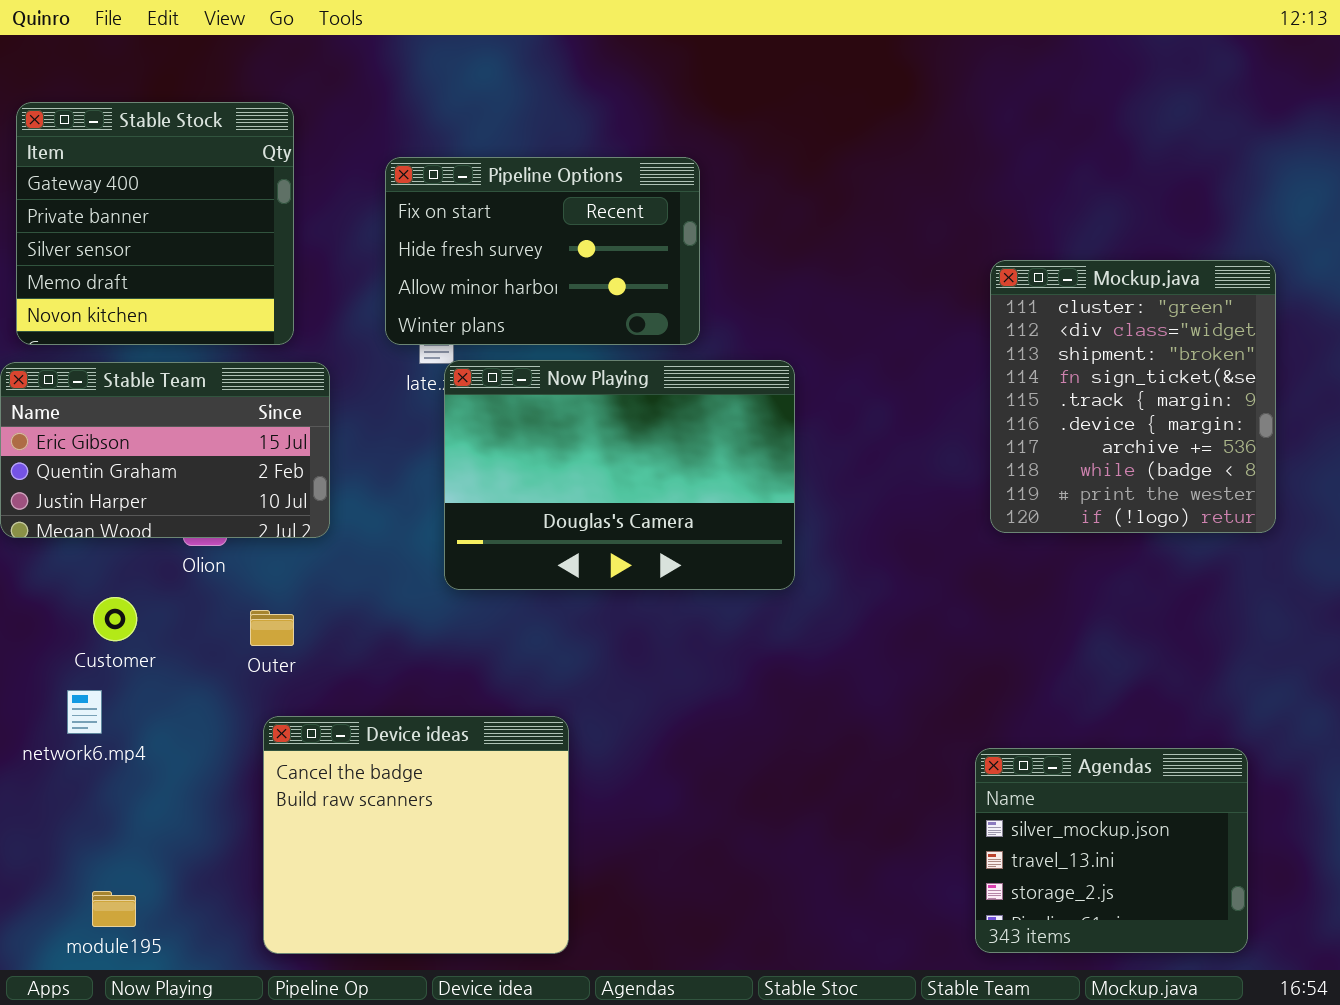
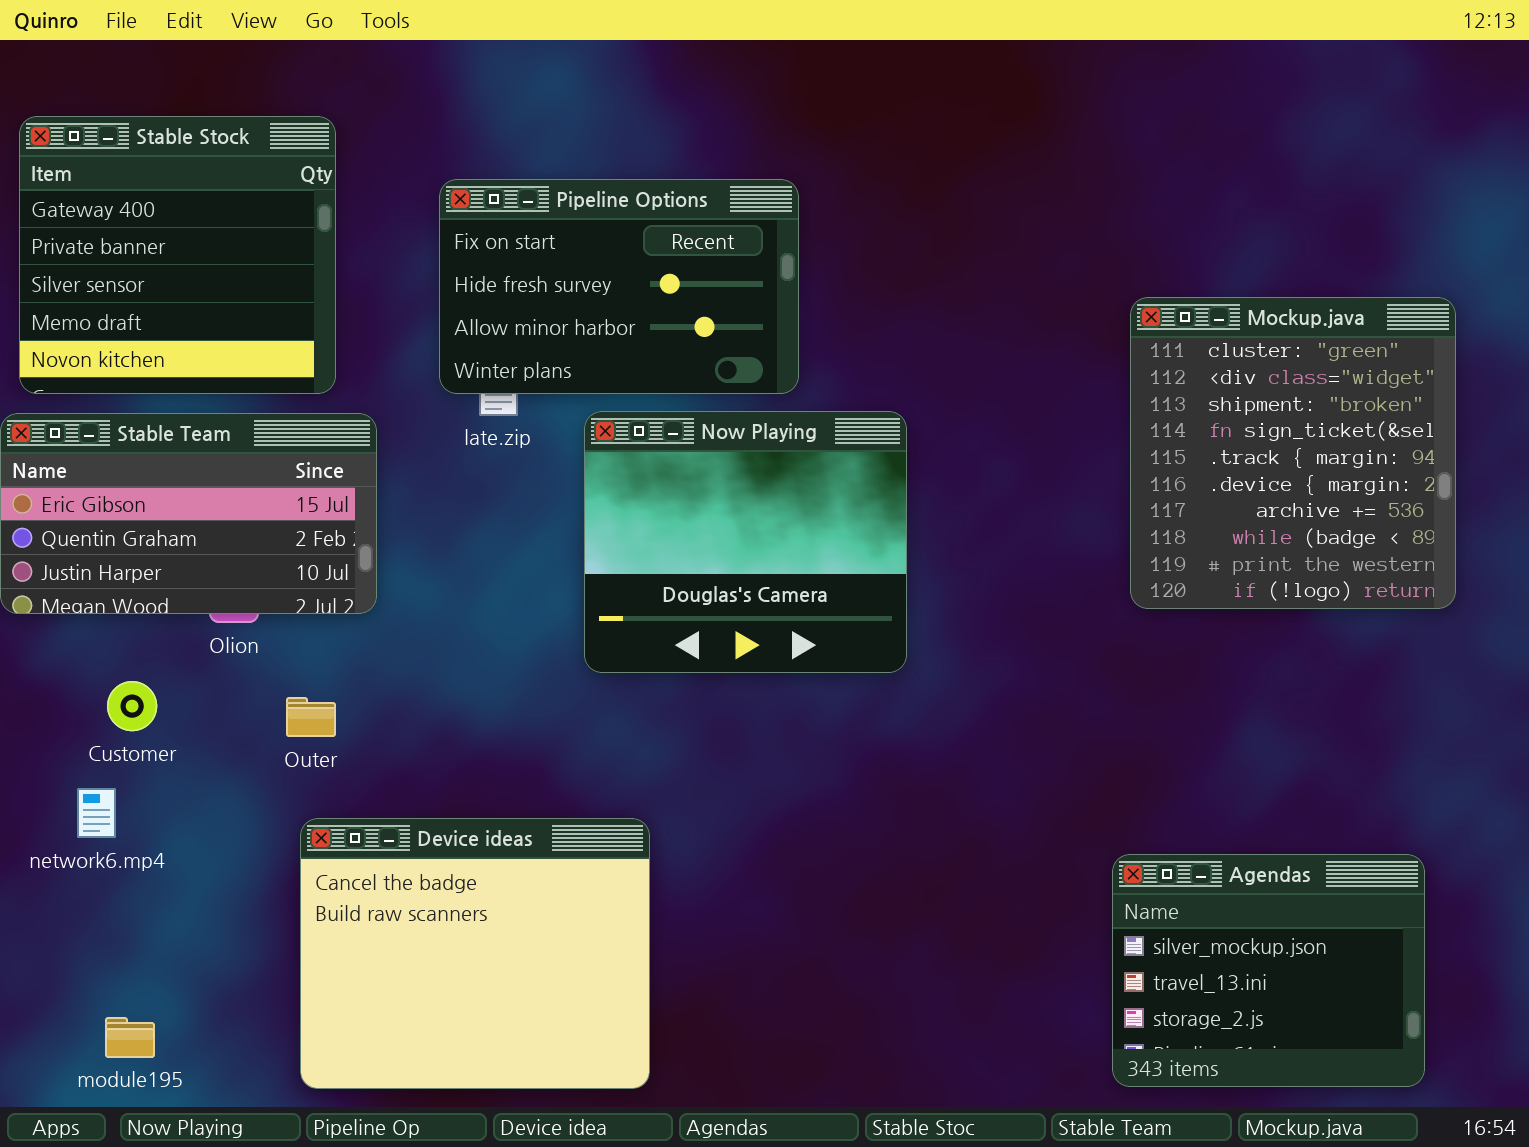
Now Playing: [444,360,795,590] -> [584,411,907,673], resized

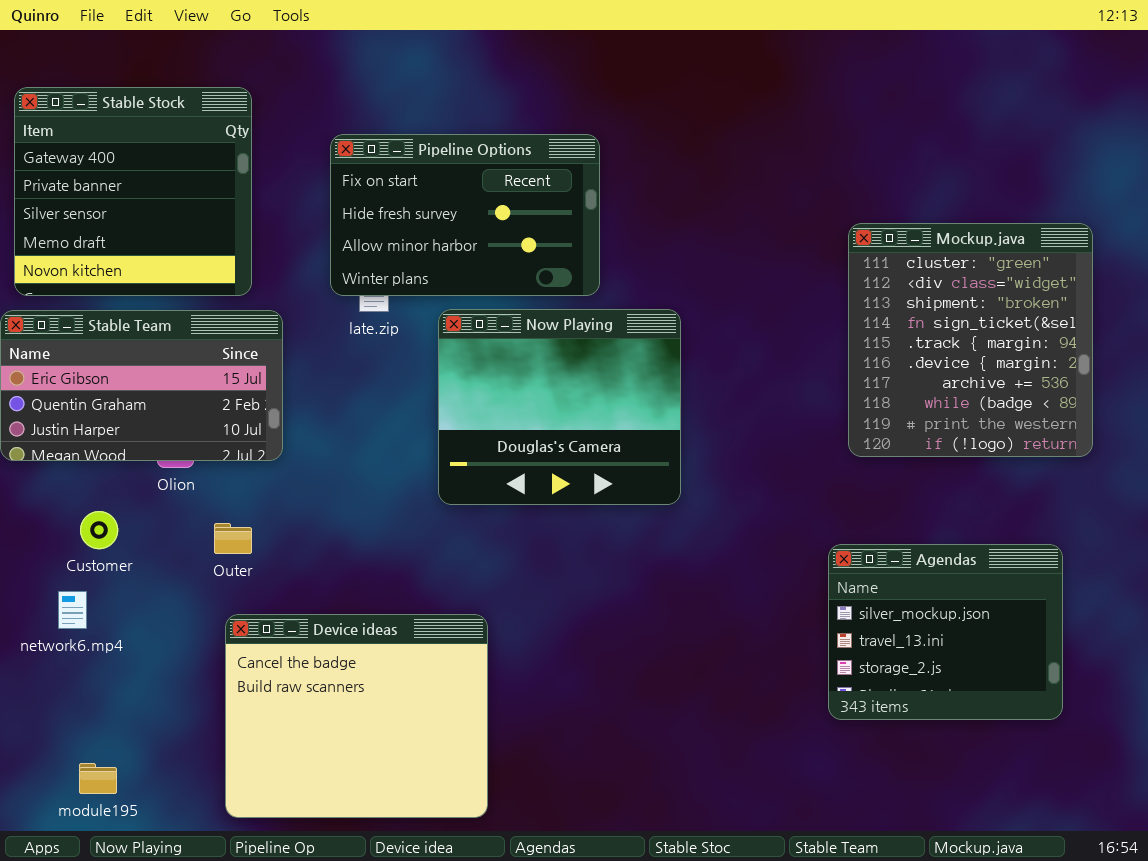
Agendas: [1112,854,1425,1087] -> [828,544,1063,720], moved

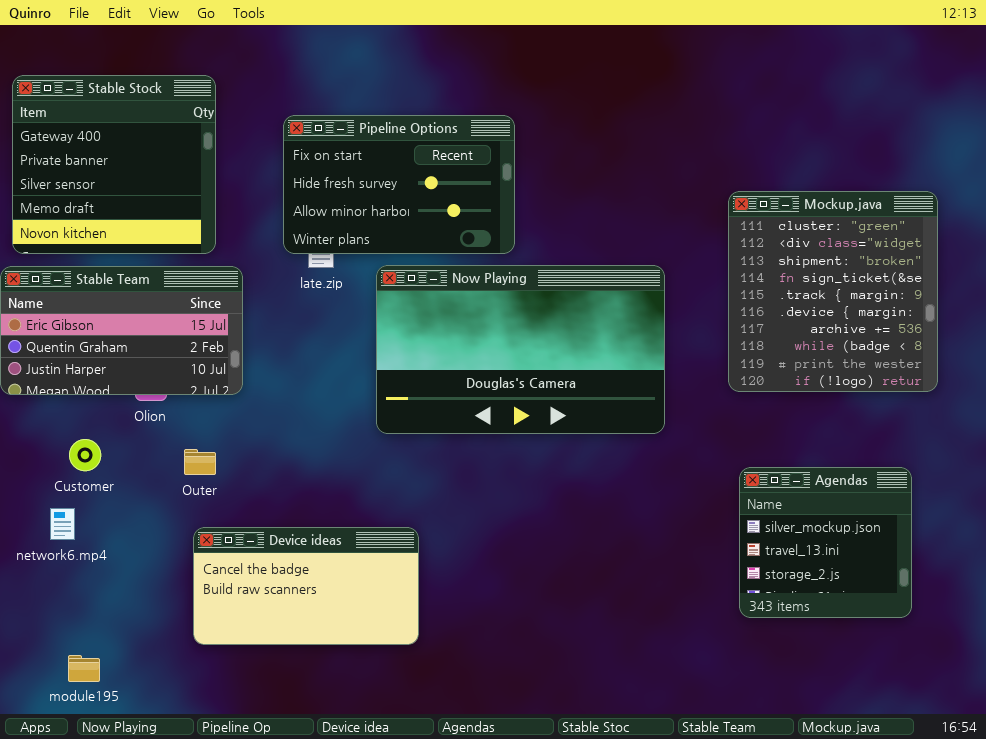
Now Playing: [438,309,681,505] -> [376,265,665,434], resized
Agendas: [828,544,1063,720] -> [739,467,912,618], resized
Device ideas: [225,614,488,818] -> [193,527,419,645], resized

